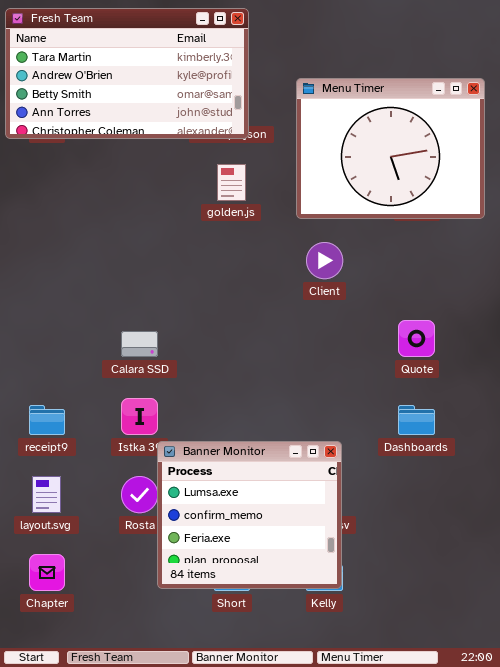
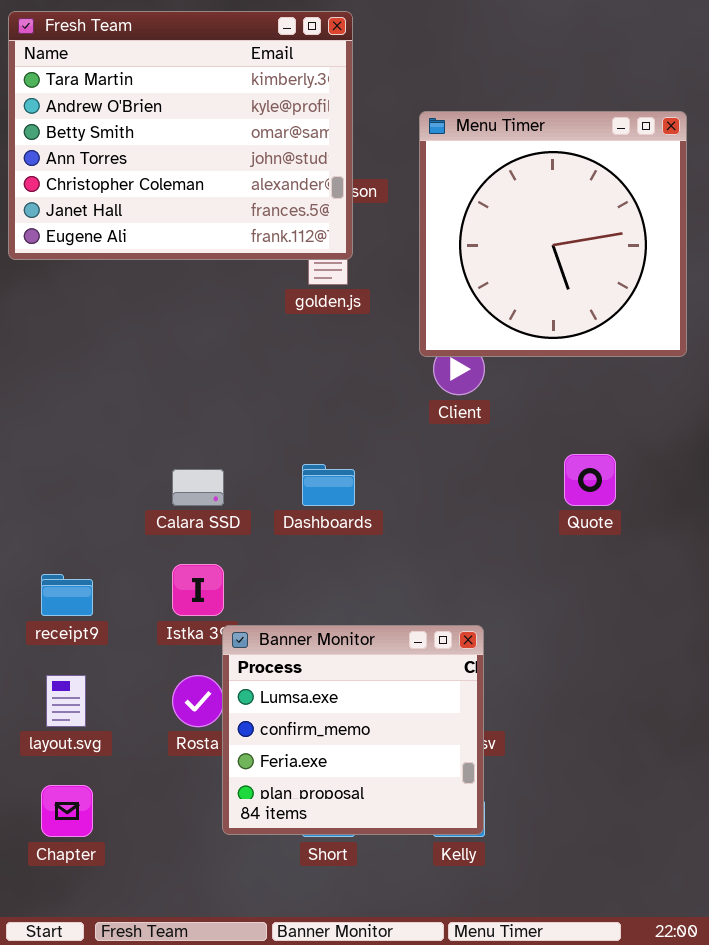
Fresh Team: [5,8,249,139] -> [8,11,353,260], resized
Menu Timer: [296,78,485,219] -> [419,111,687,357], resized
Dashboards: [398,405,435,435] -> [302,464,355,506], moved

